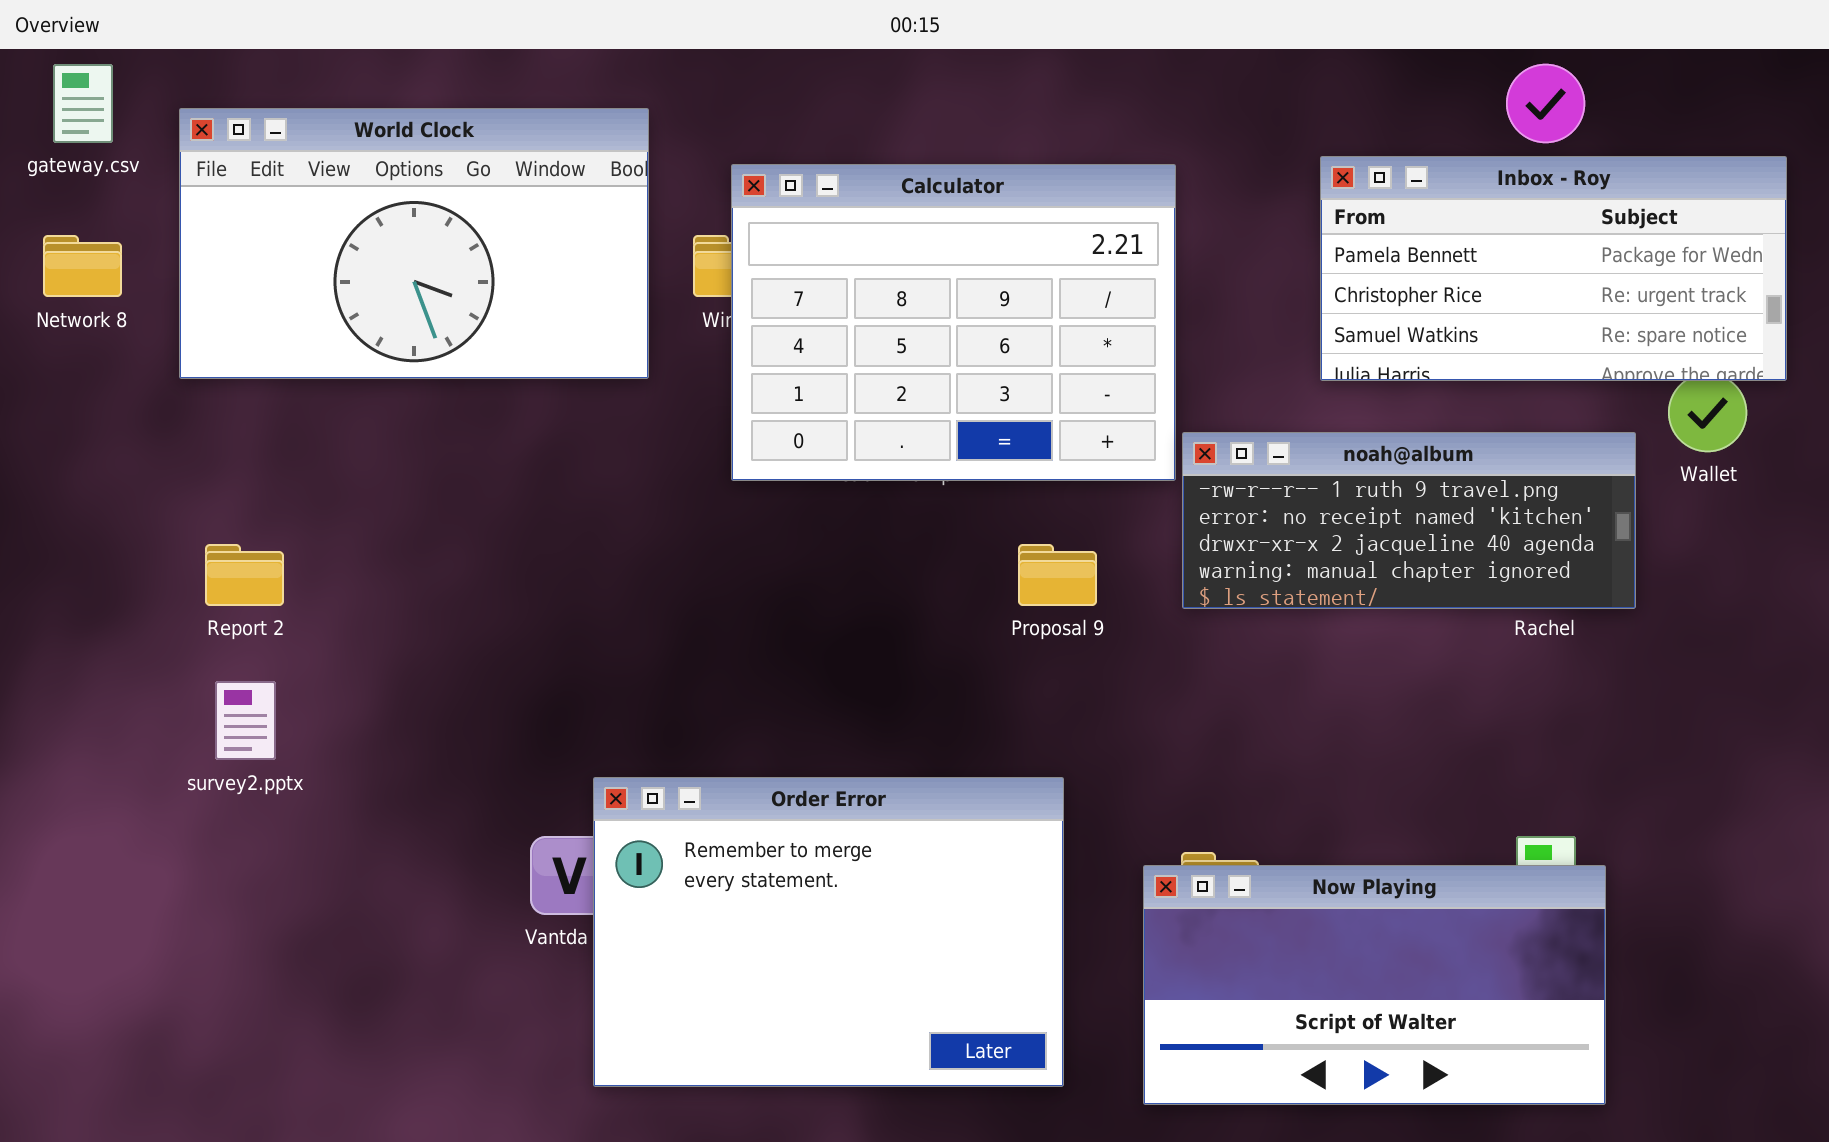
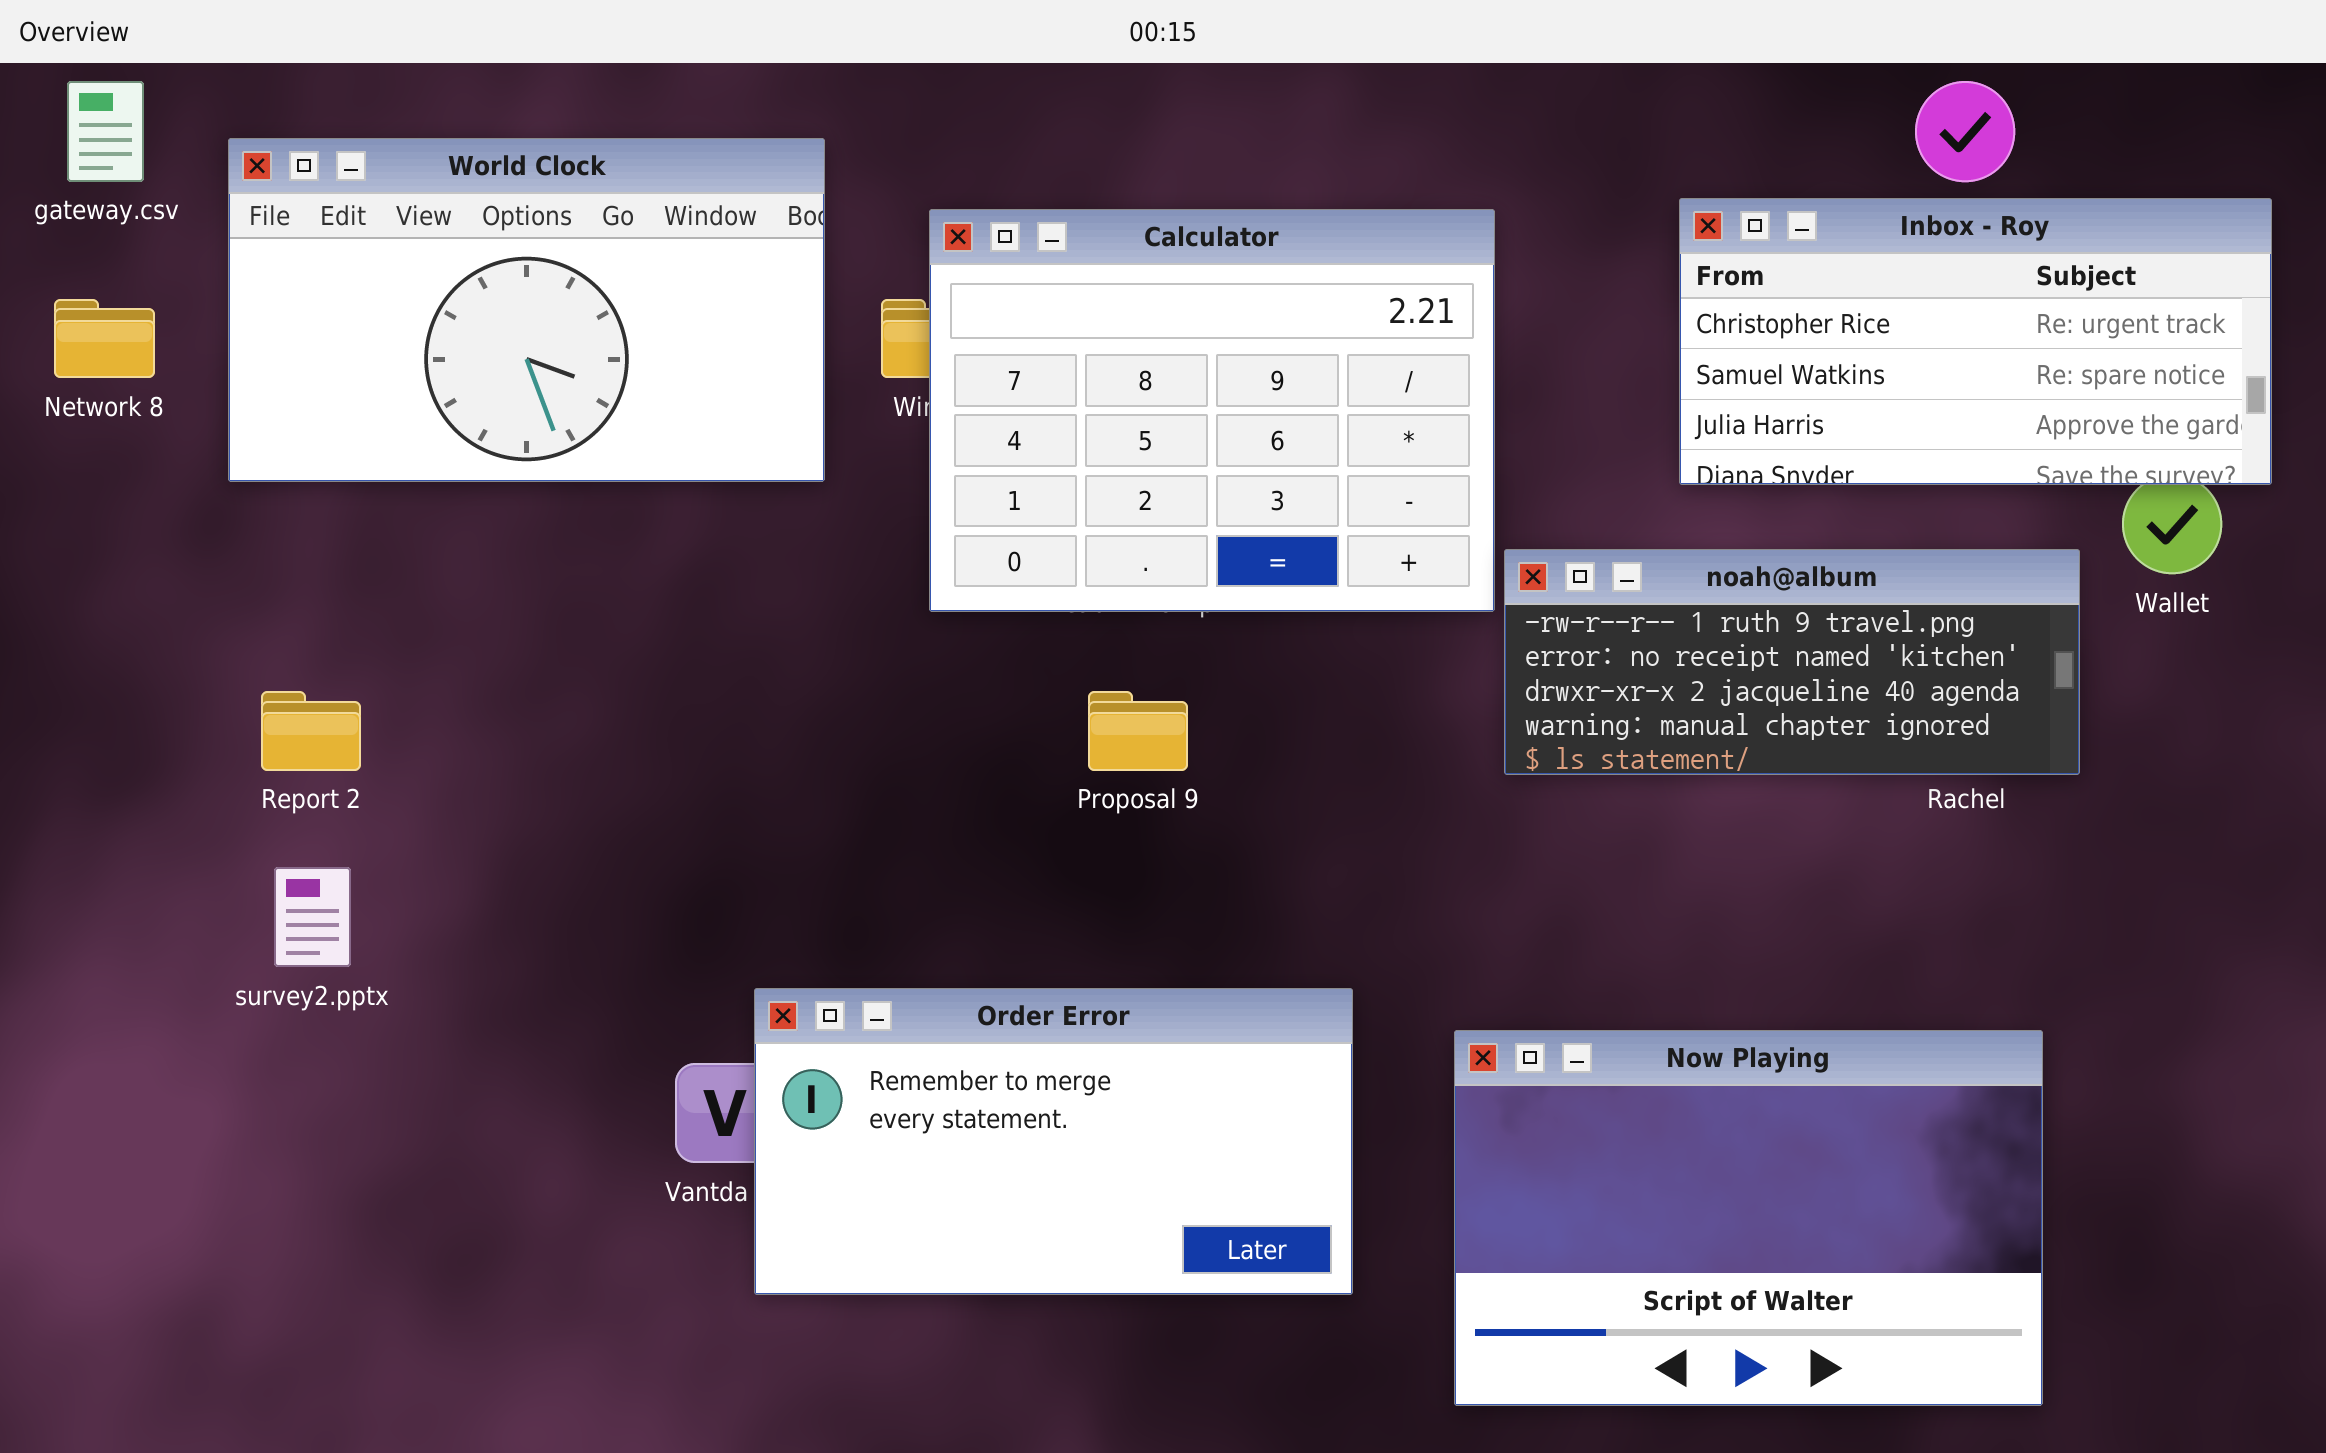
Inbox - Roy: [1320,156,1787,381] -> [1679,198,2272,485], scrolled down 1 row
Proposal 9: [1018,544,1097,606] -> [1088,691,1188,771], moved
Order Error: [593,777,1064,1087] -> [754,988,1353,1295], resized
Now Playing: [1143,865,1606,1105] -> [1454,1030,2043,1406], resized

